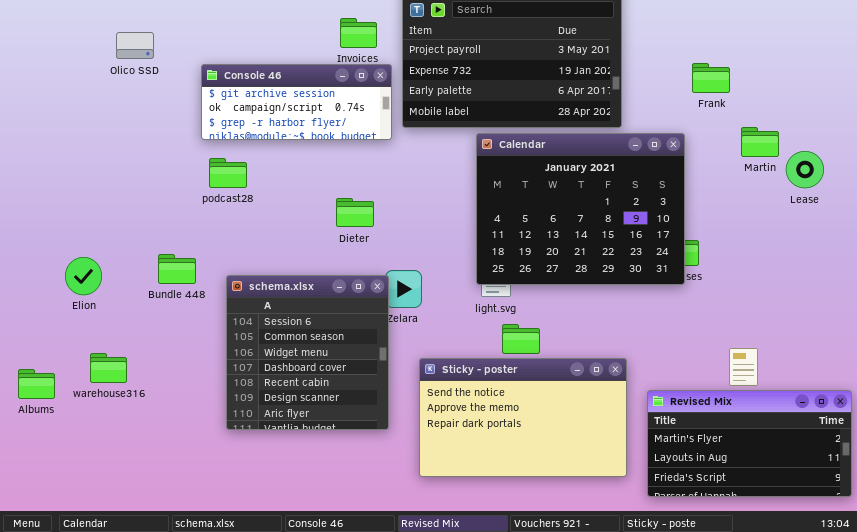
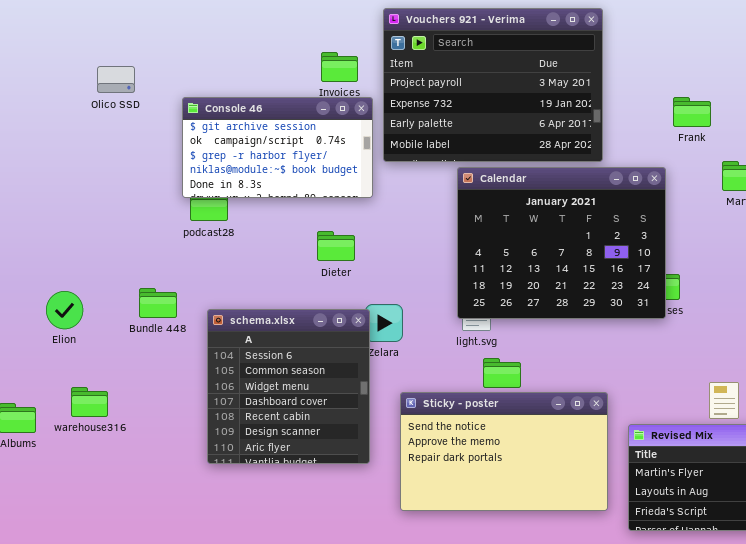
Console 46: [201,64,392,140] -> [182,97,373,198], resized

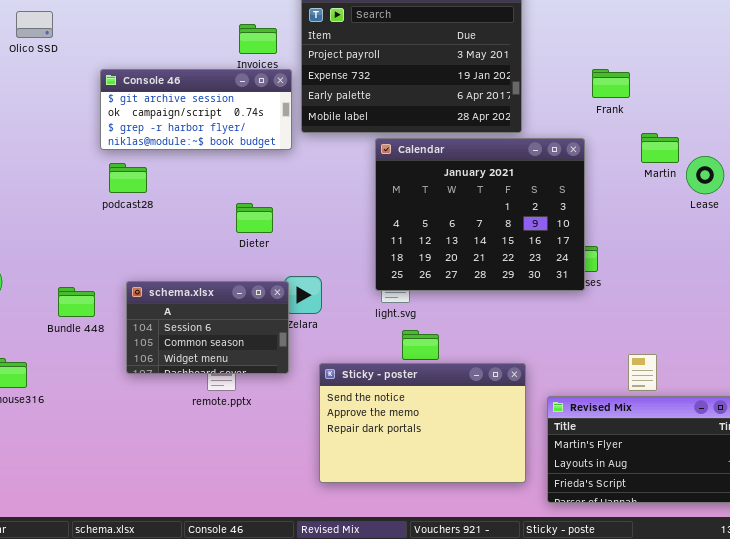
Olico SSD: [97,66,135,93] -> [16,11,53,38], moved
Console 46: [182,97,373,198] -> [100,69,292,150], resized
Bundle 448: [139,288,177,318] -> [58,287,95,317], moved
schema.xlsx: [207,309,370,464] -> [126,281,289,374], resized

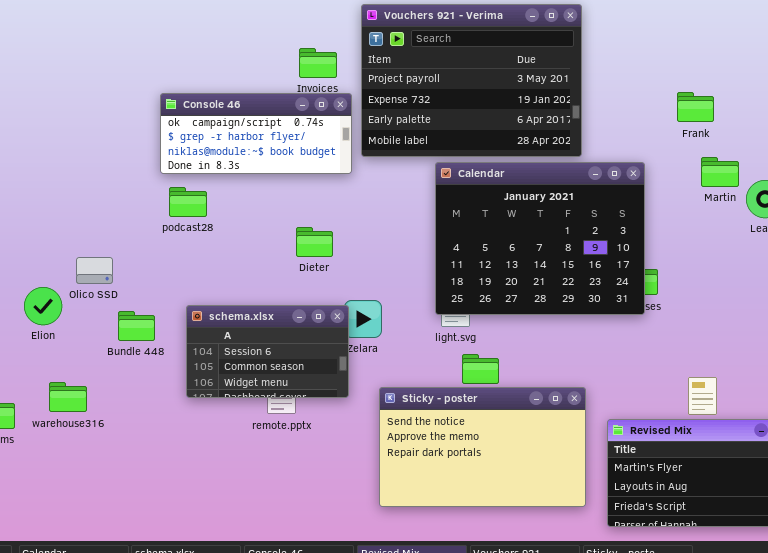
Olico SSD: [16,11,53,38] -> [76,257,113,284], moved
Frank: [592,69,630,98] -> [677,92,714,122], moved
Console 46: [100,69,292,150] -> [160,93,352,174], scrolled down 1 row

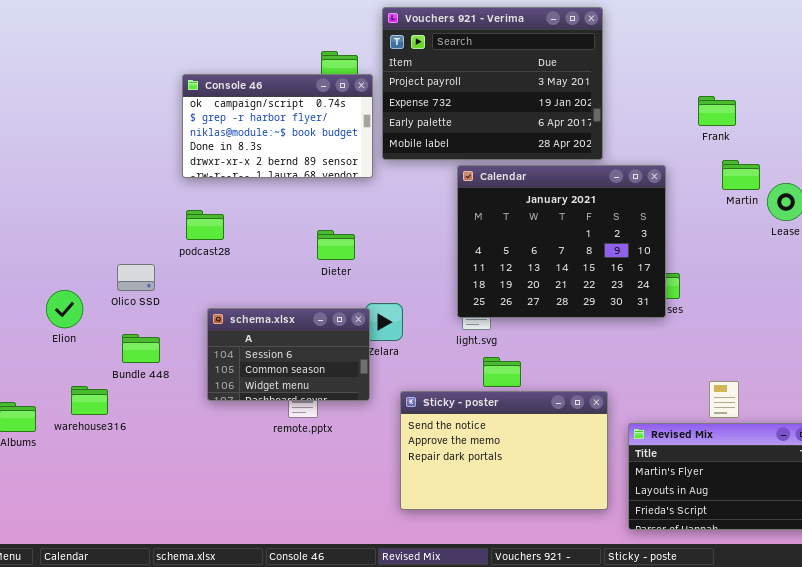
Console 46: [160,93,352,174] -> [182,74,373,178], resized
podcast28: [169,187,207,217] -> [186,210,224,240], moved
Olico SSD: [76,257,113,284] -> [117,264,155,291], moved
Bundle 448: [118,311,155,341] -> [122,334,160,363], moved

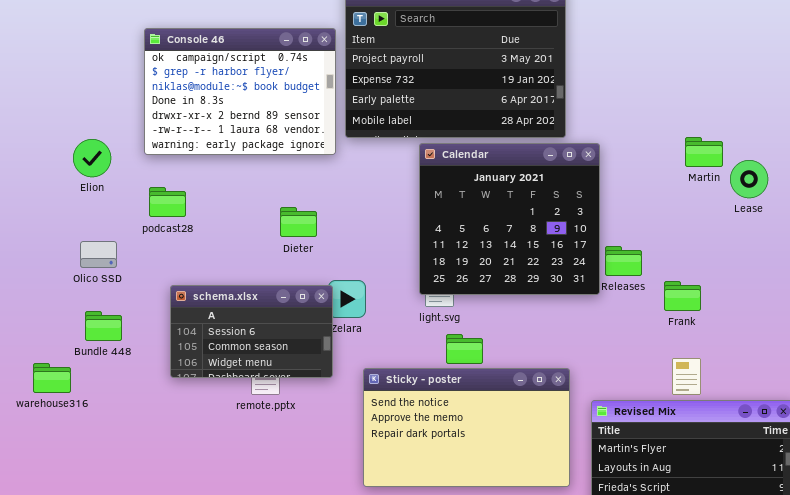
Console 46: [182,74,373,178] -> [144,28,336,155], resized
Frank: [698,96,736,126] -> [664,281,701,311], moved
Calendar: [457,165,666,318] -> [419,143,600,295], resized
Elion: [46,290,83,328] -> [73,139,111,177], moved

